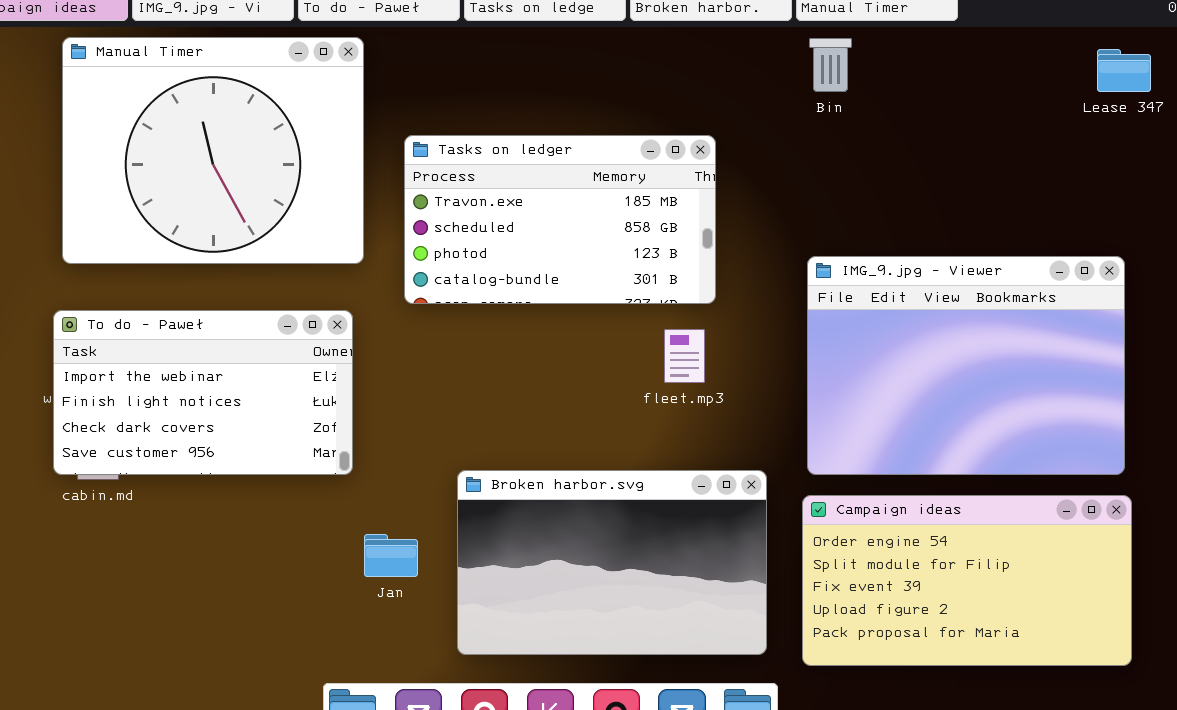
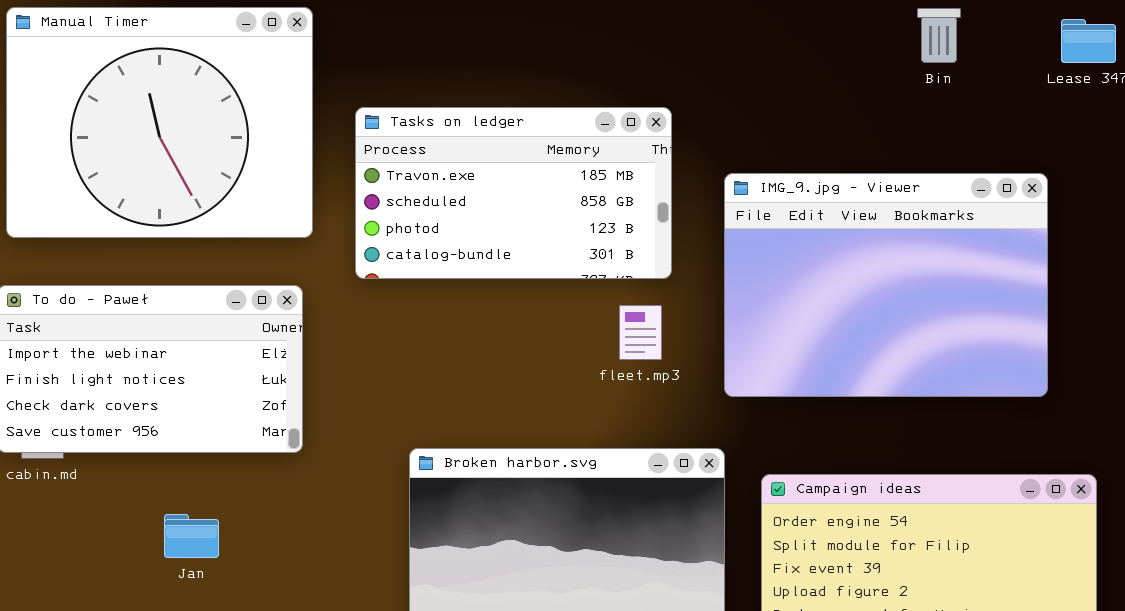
Bin: [809,38,852,92] -> [917,8,961,63], moved
IMG_9.jpg - Viewer: [807,256,1125,475] -> [724,173,1048,397], moved
Jan: [364,534,418,577] -> [164,514,219,558], moved

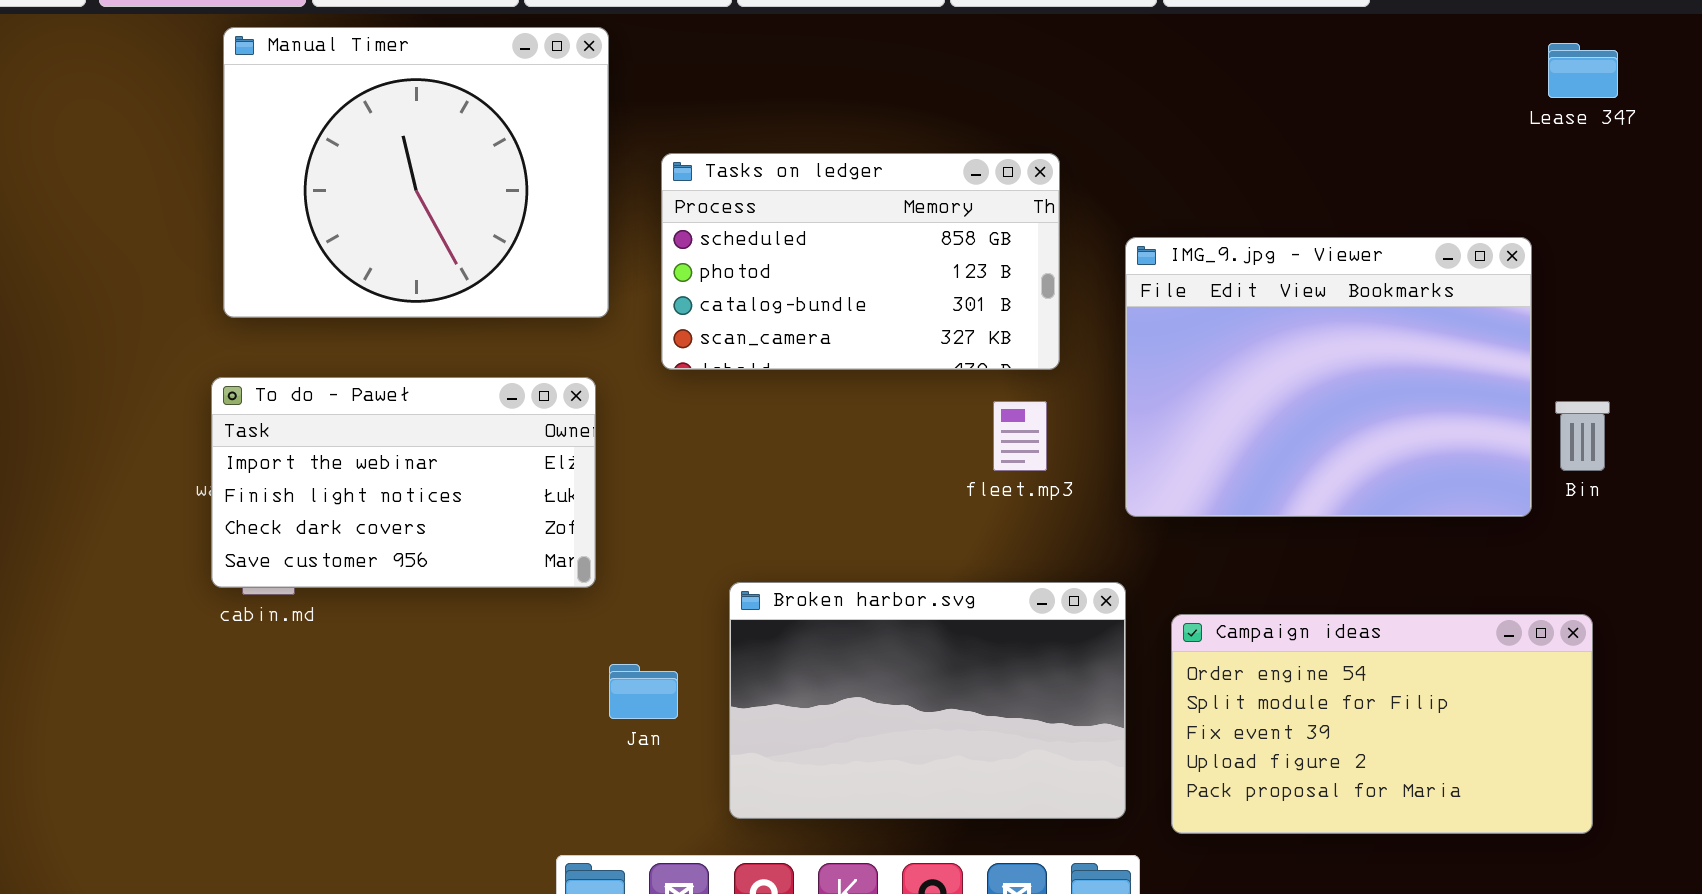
Bin: [917,8,961,63] -> [1555,401,1610,471], moved
Tasks on ledger: [355,107,672,279] -> [661,153,1060,370], scrolled down 1 row
Jan: [164,514,219,558] -> [609,664,678,719], moved

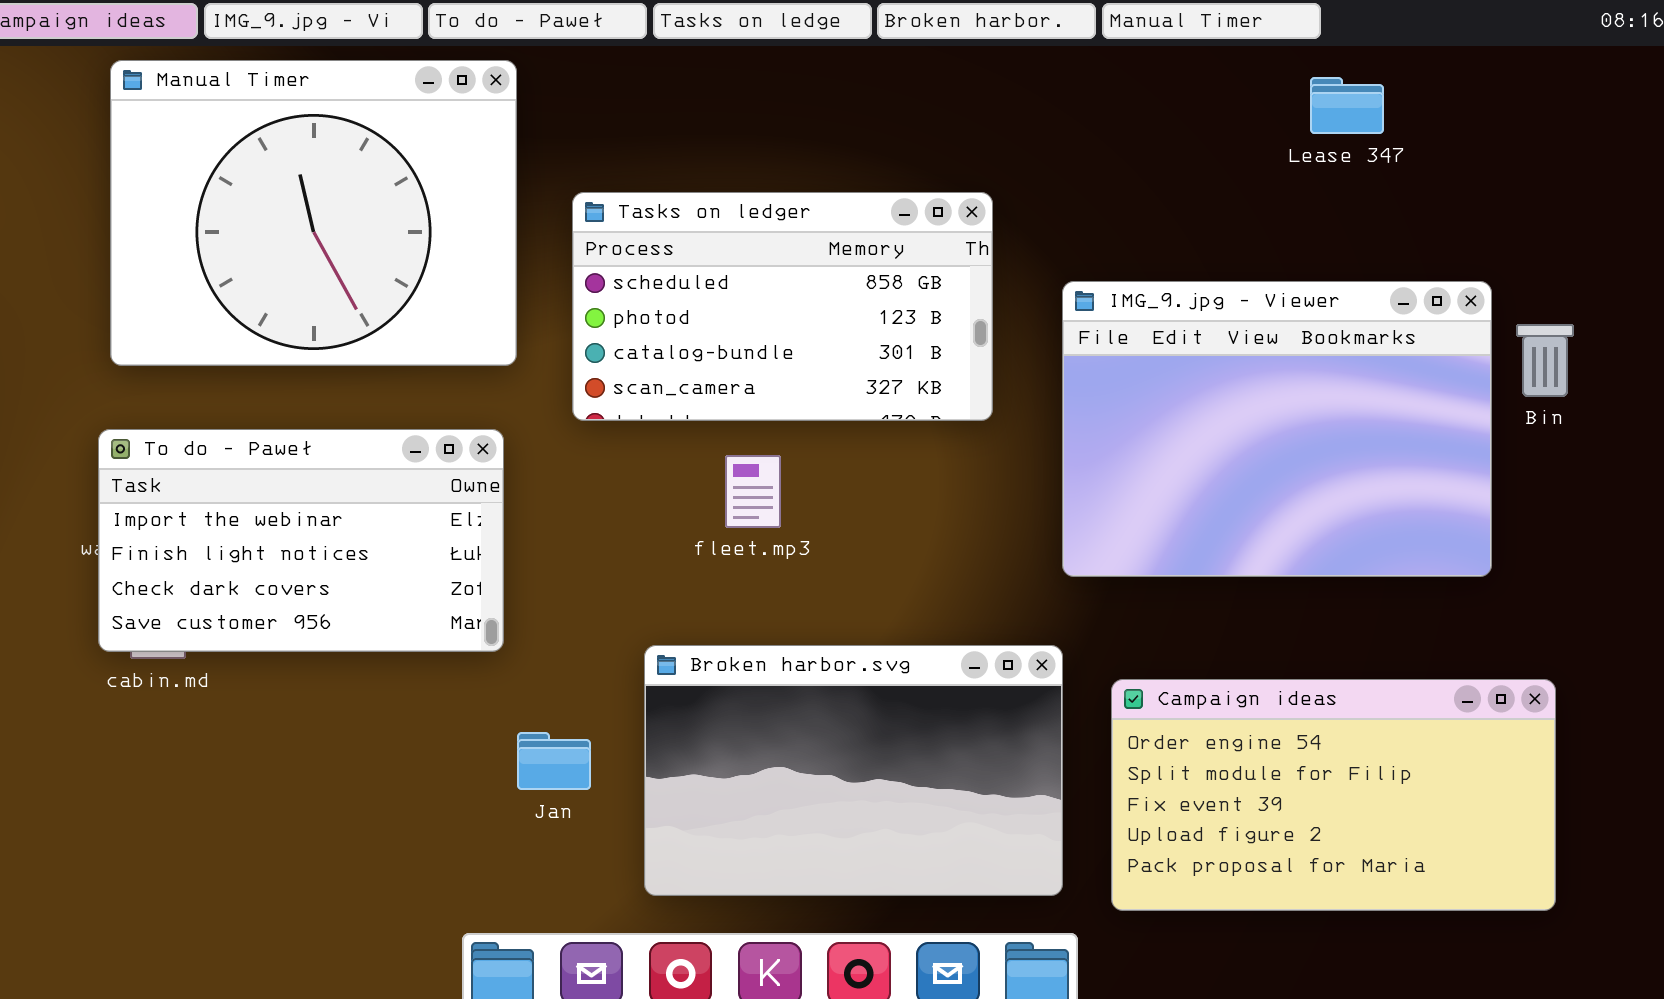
Lease 347: [1548,43,1618,98] -> [1310,77,1384,134], moved
fleet.mp3: [993,401,1047,471] -> [725,455,781,528], moved
Bin: [1555,401,1610,471] -> [1516,324,1574,397], moved

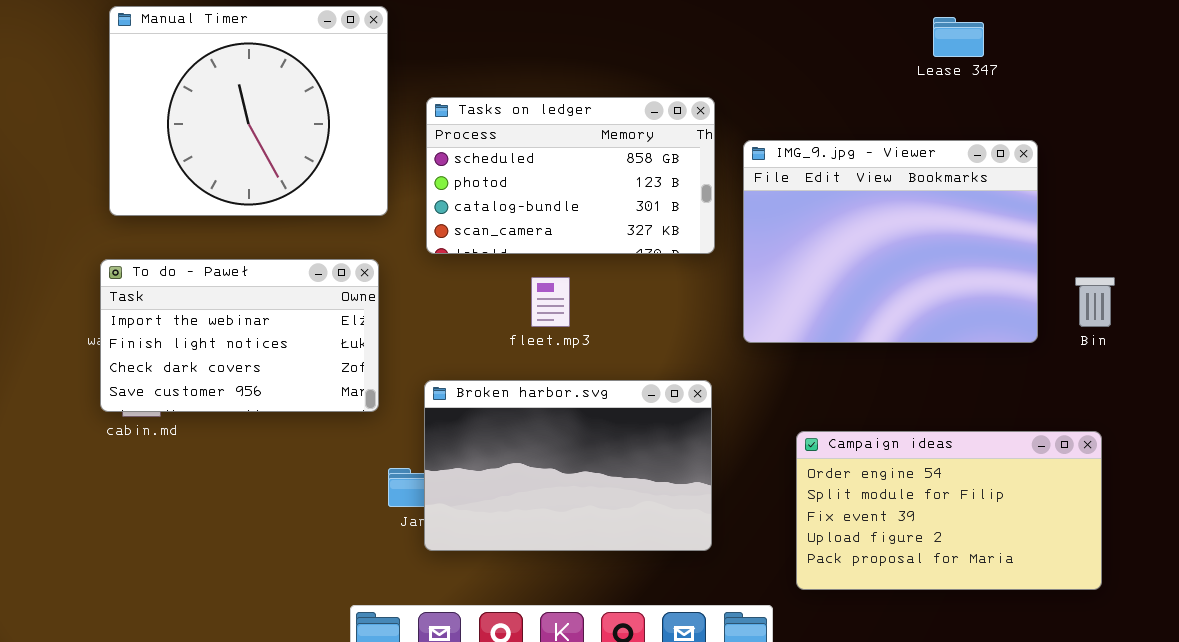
IMG_9.jpg - Viewer: [1062,281,1492,577] -> [743,140,1038,343], moved
Bin: [1516,324,1574,397] -> [1075,277,1115,327], moved
Broken harbor.svg: [644,645,1063,896] -> [424,380,712,551], moved

